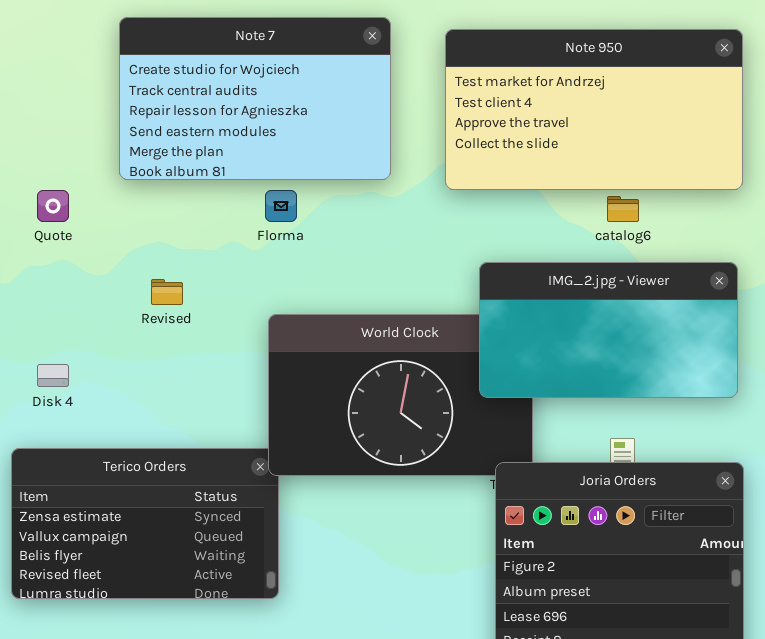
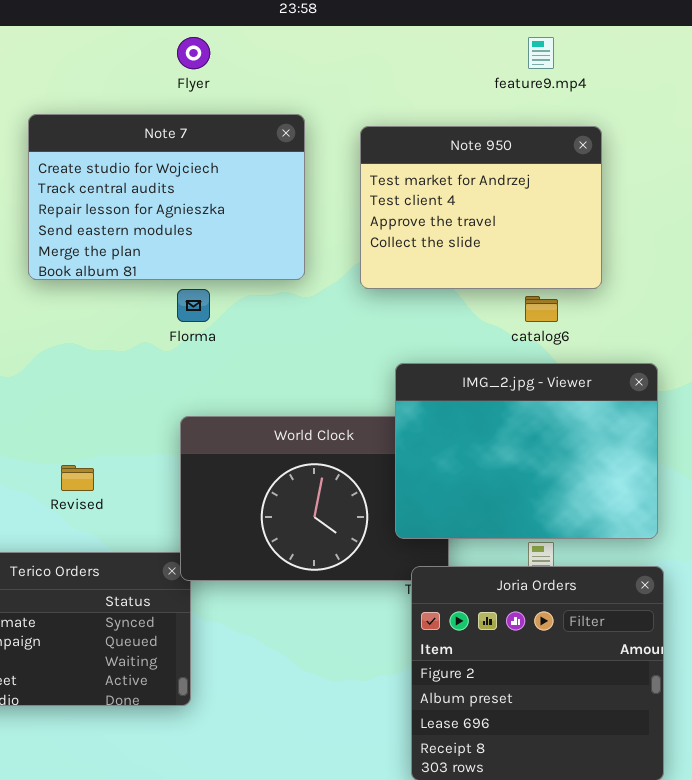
Note 950: [445,29,743,190] -> [360,126,602,289], resized
IMG_2.jpg - Viewer: [479,262,738,398] -> [395,363,658,539], resized
Revised: [151,279,183,305] -> [61,465,94,491], moved

